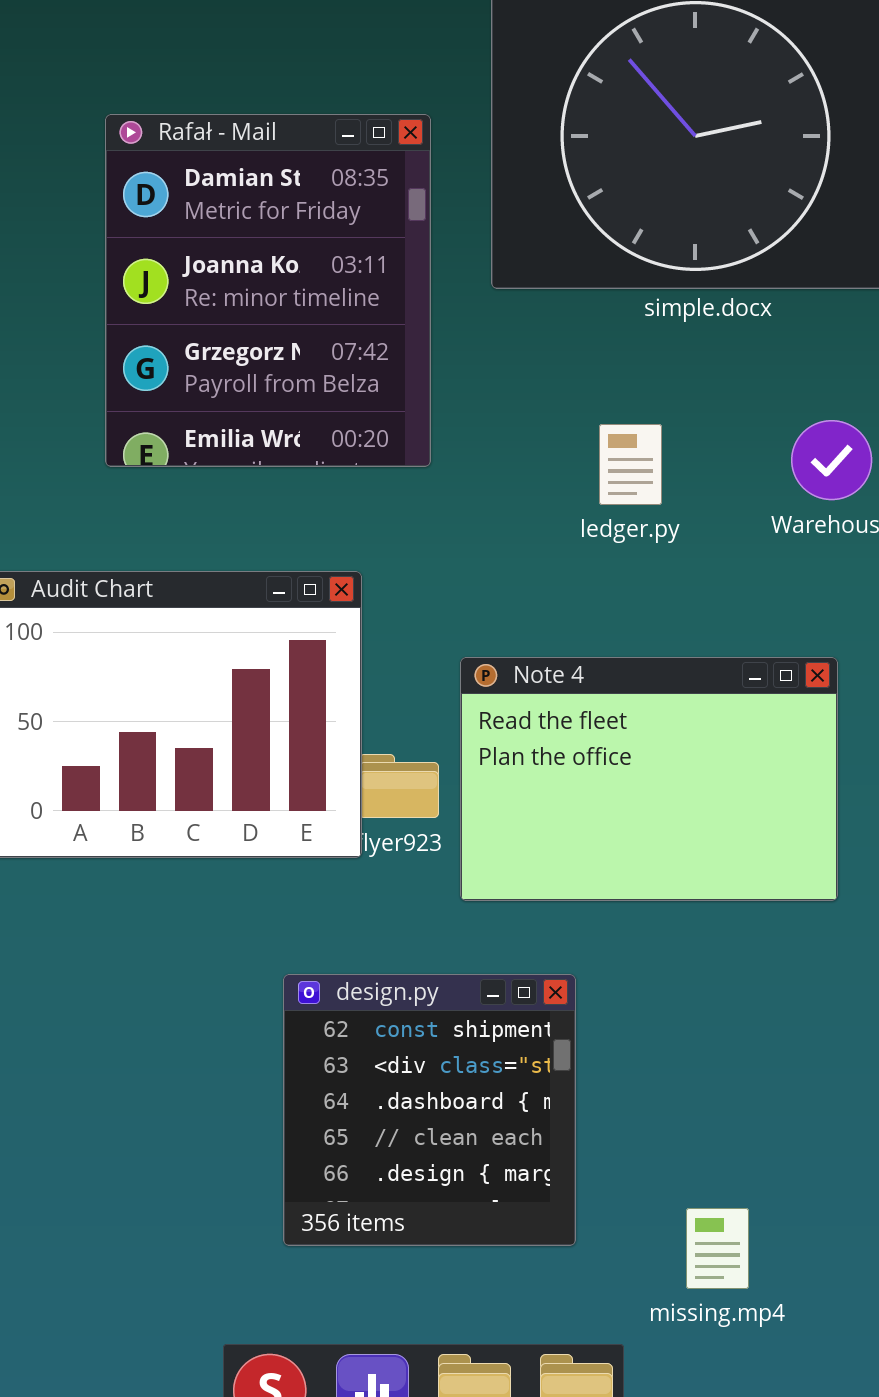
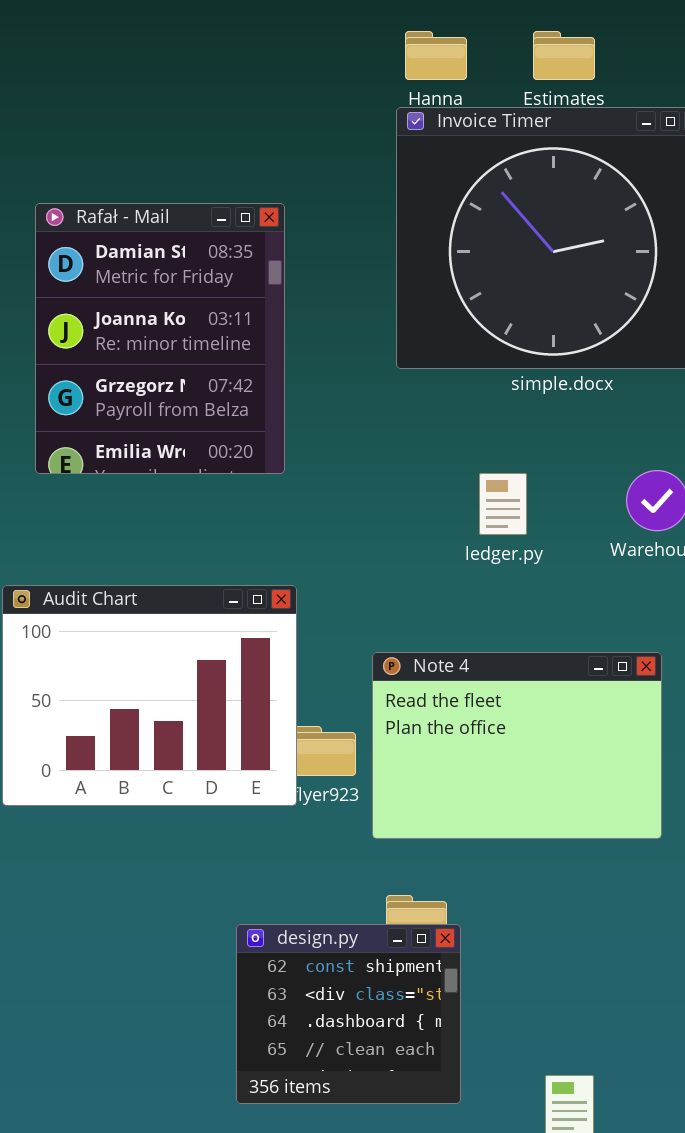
Rafał - Mail: [105,114,431,467] -> [35,203,285,474], moved
design.py: [283,974,576,1246] -> [236,924,461,1104], resized

